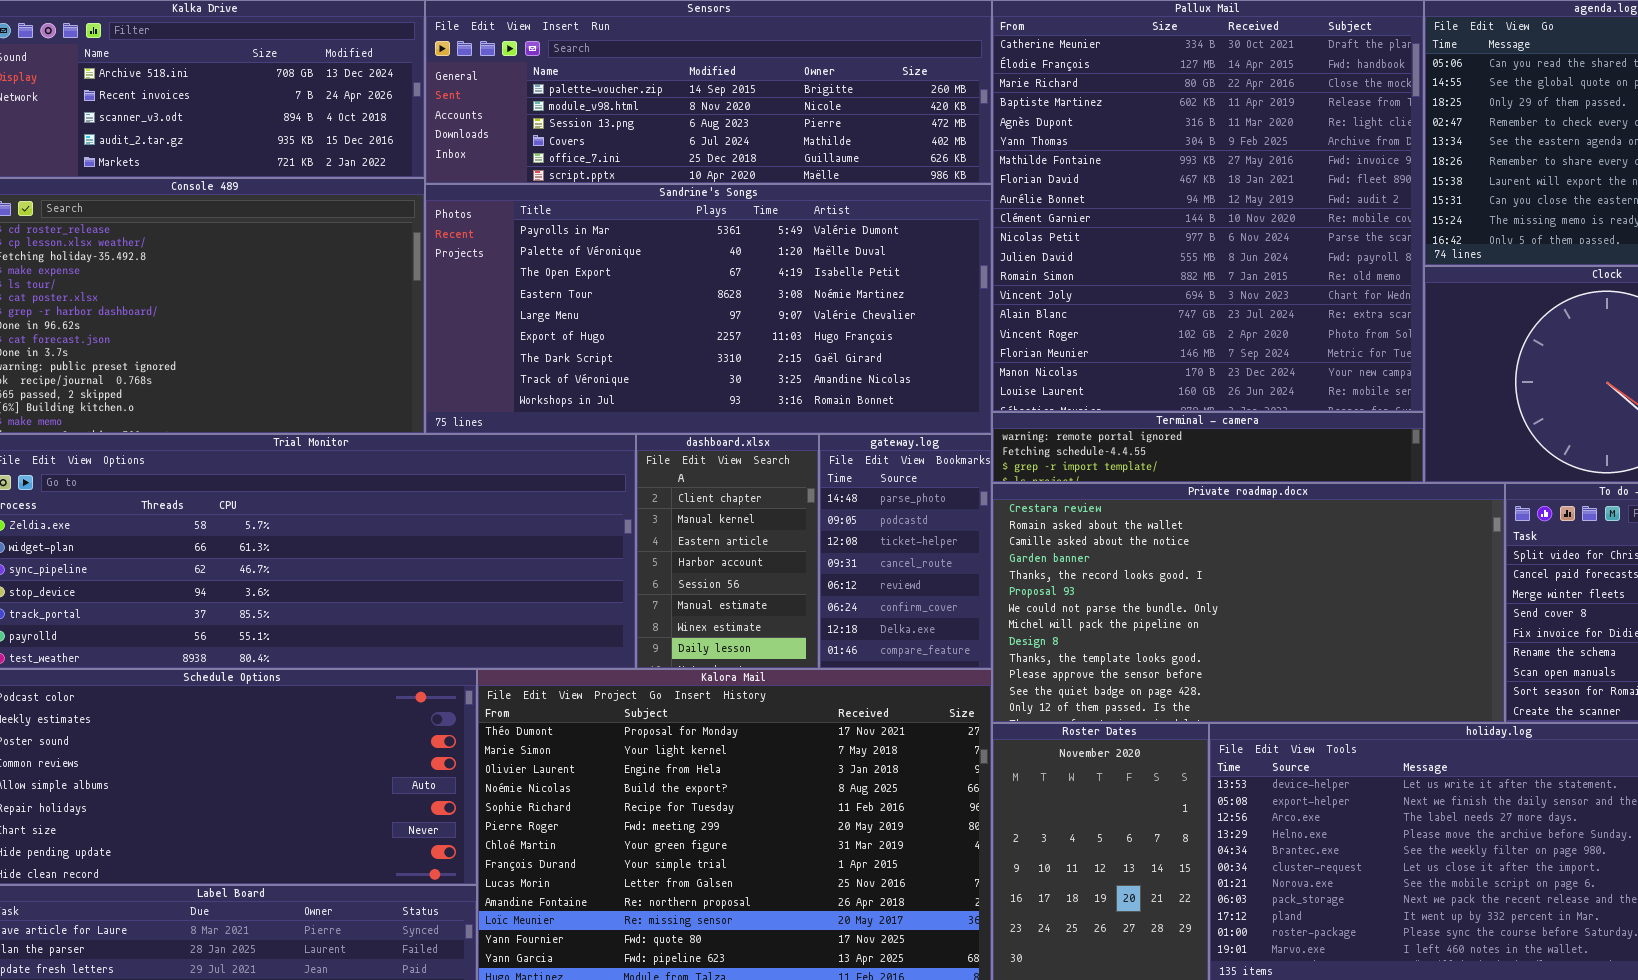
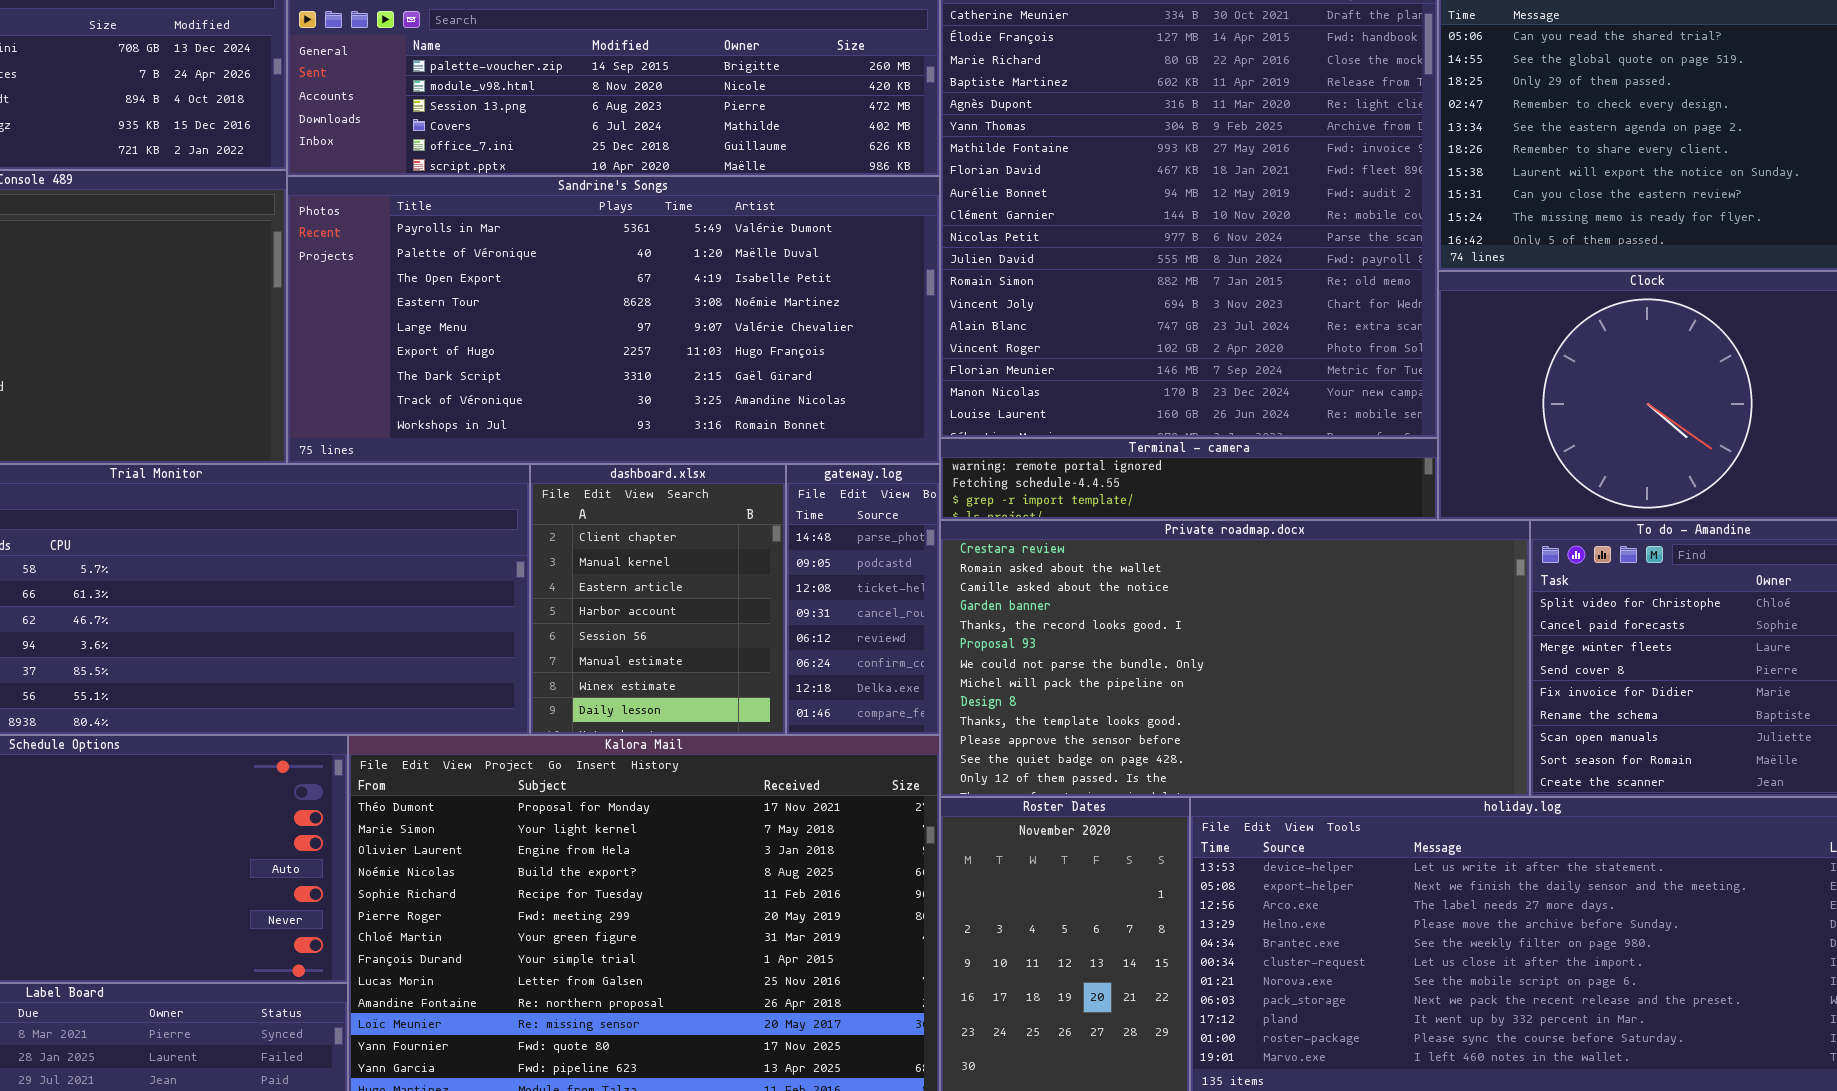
dashboard.xlsx: [636,434,819,669] -> [530,464,786,735], resized
gateway.log: [819,434,992,669] -> [786,464,940,735], resized

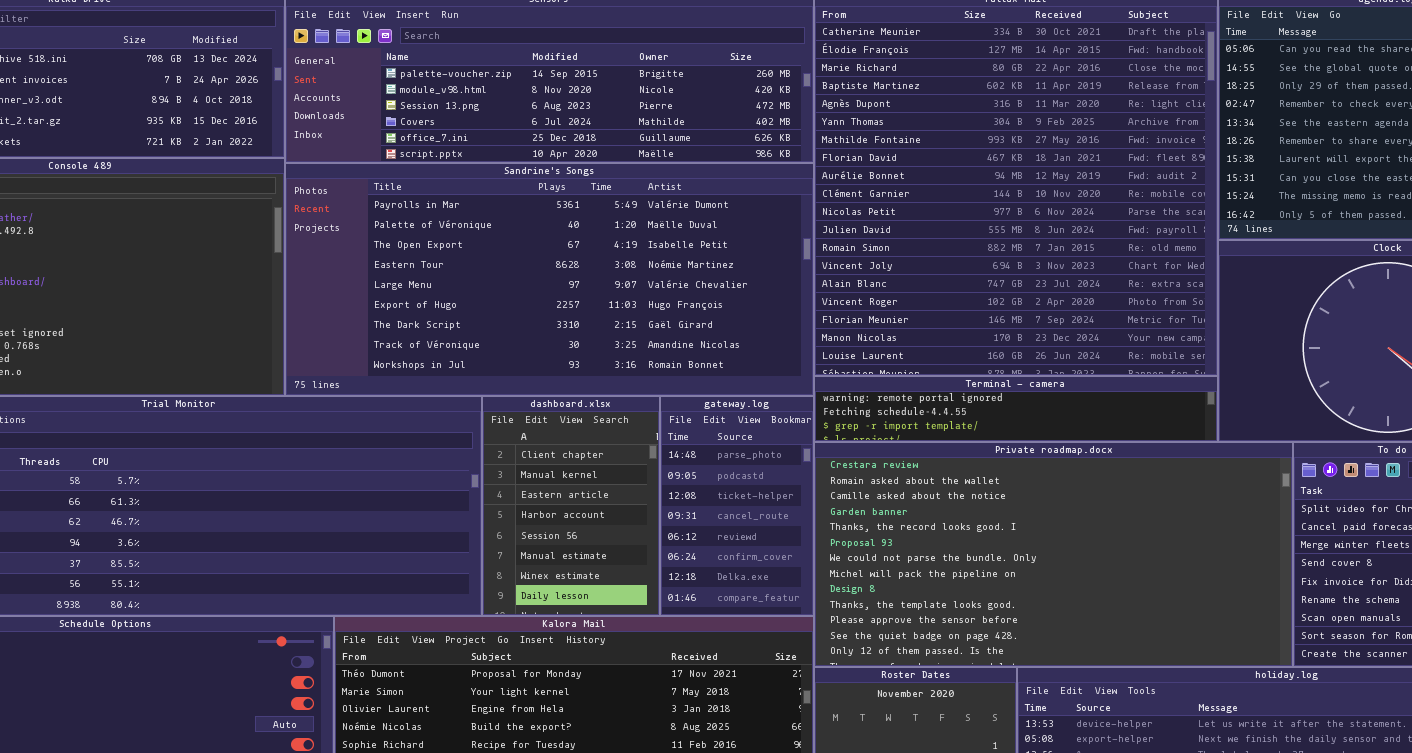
dashboard.xlsx: [530,464,786,735] -> [482,396,660,616], resized
gateway.log: [786,464,940,735] -> [660,396,814,616], resized

